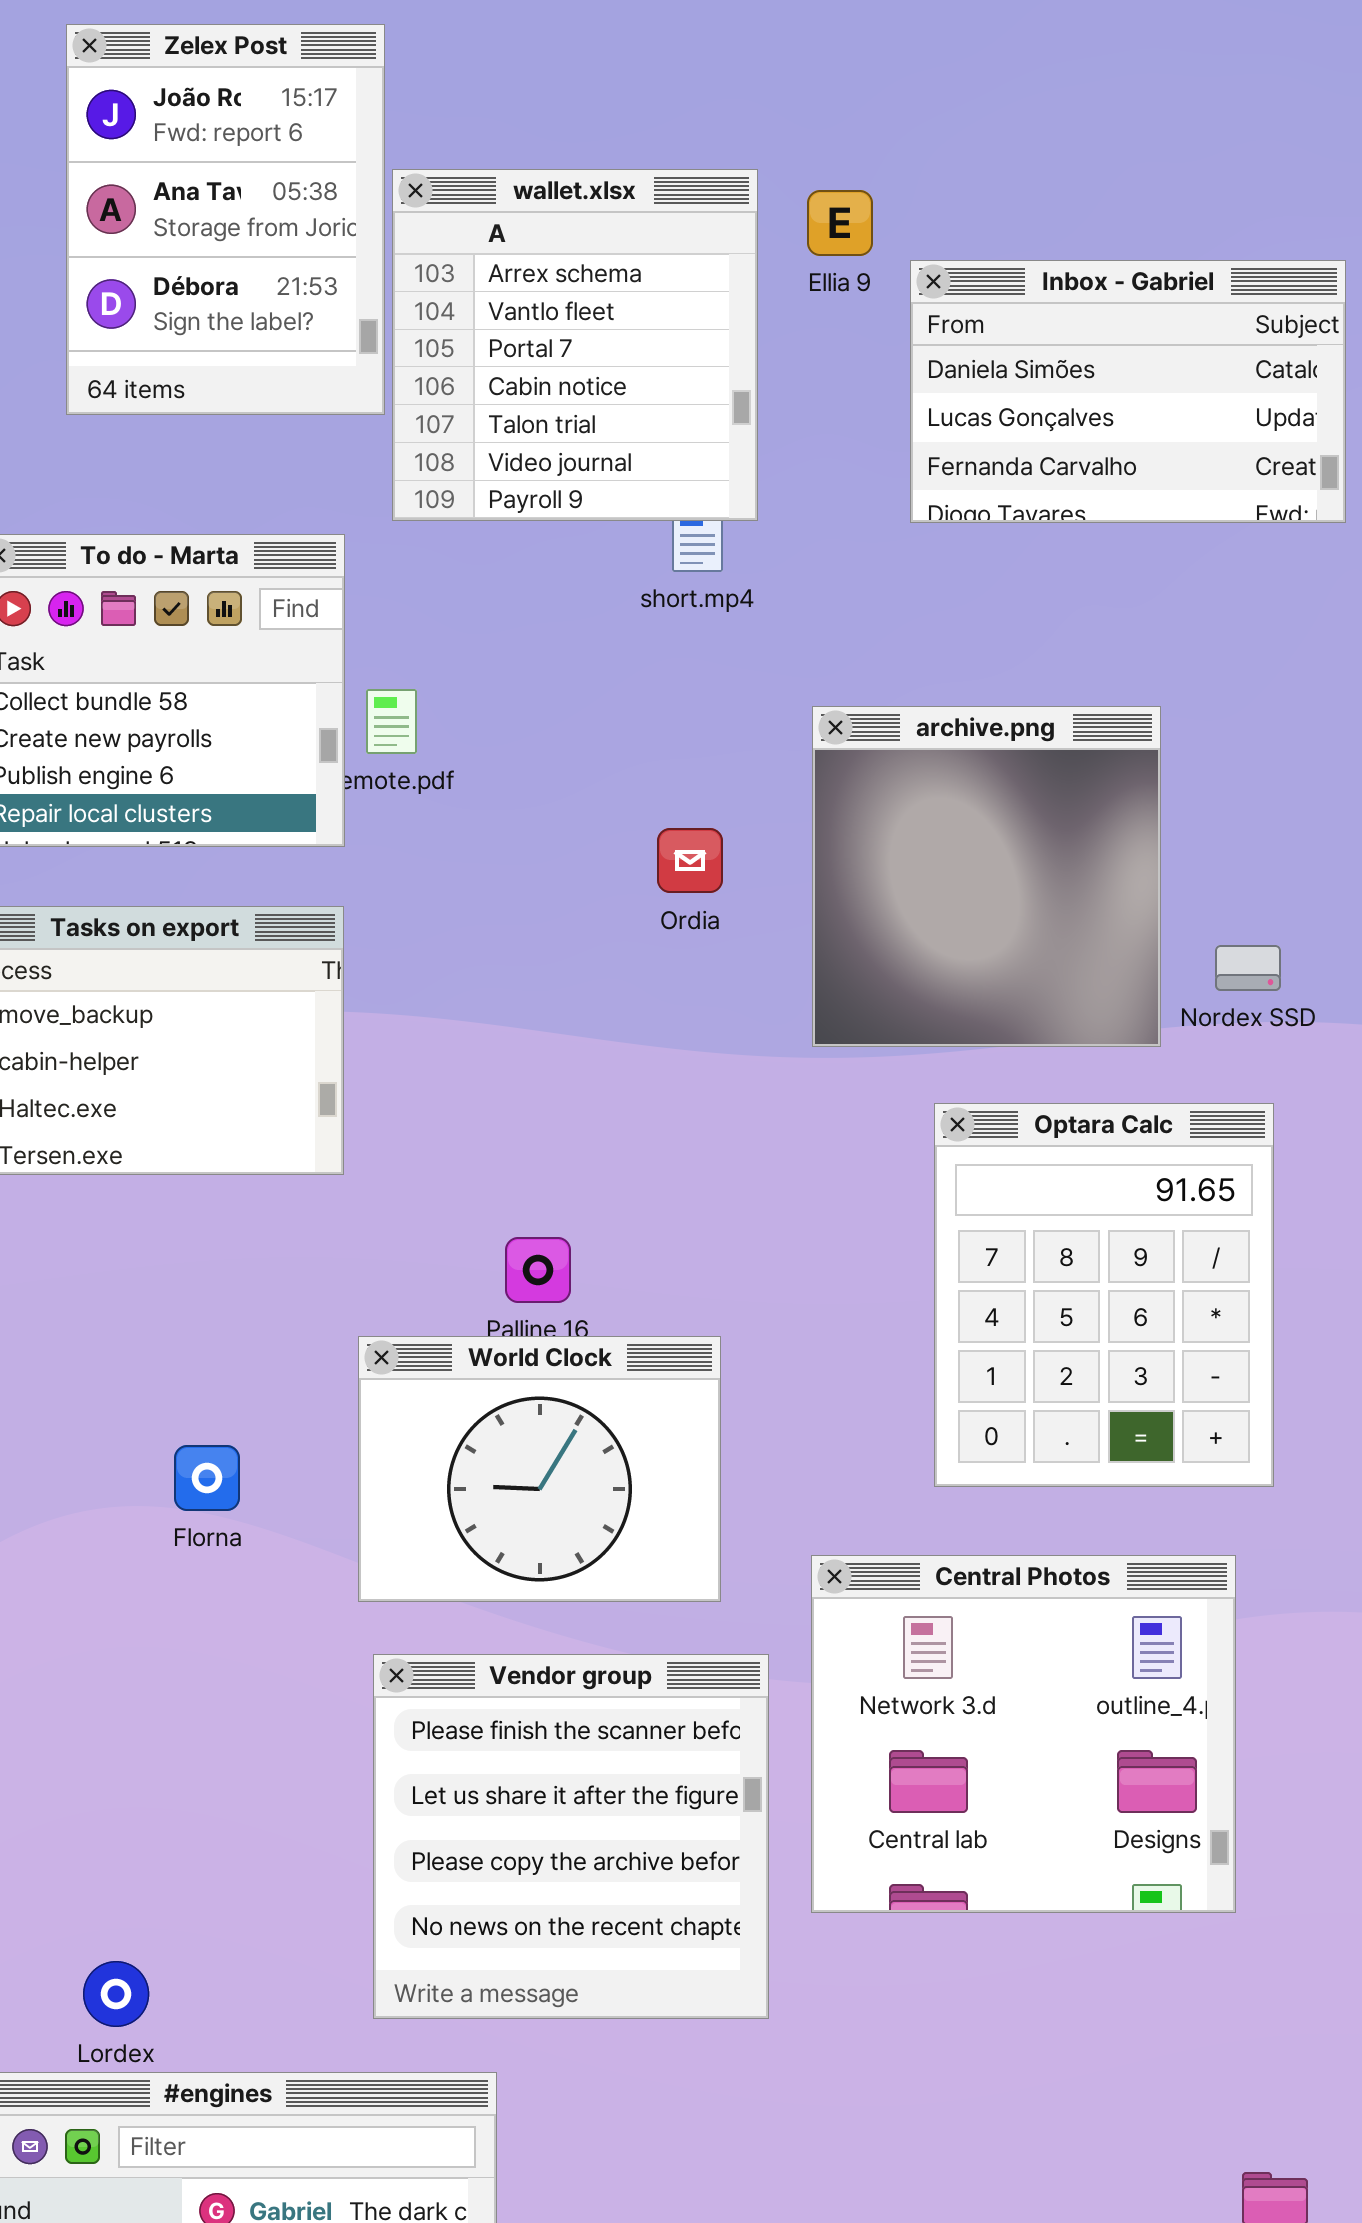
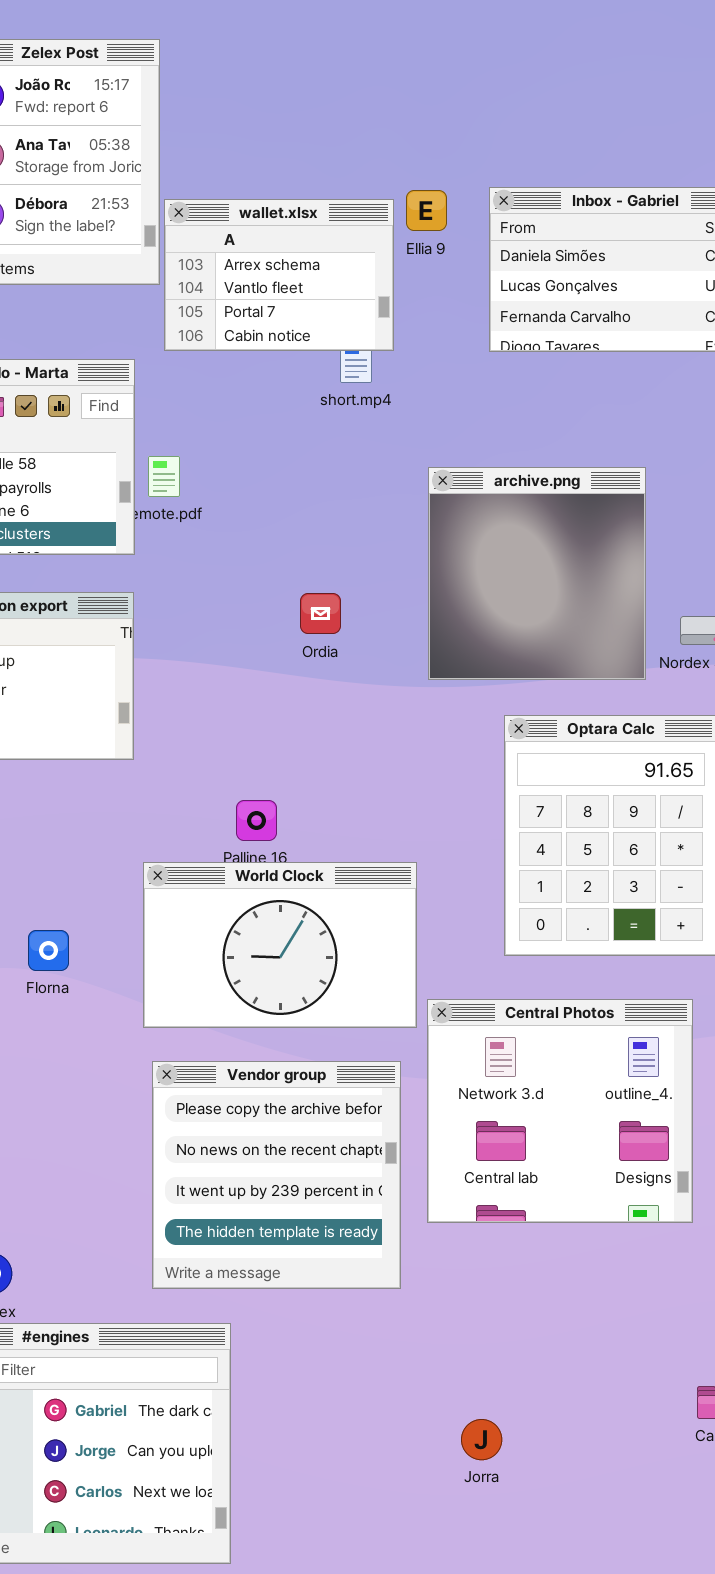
wallet.xlsx: [392,169,758,521] -> [164,199,394,351], resized
Ellia 9: [807,190,873,256] -> [406,190,447,231], moved
Ordia: [657,828,723,893] -> [300,593,341,634], moved
World Clock: [358,1336,721,1602] -> [143,862,417,1028], resized
Vendor group: [373,1654,769,2019] -> [152,1061,401,1289], scrolled down 2 rows

